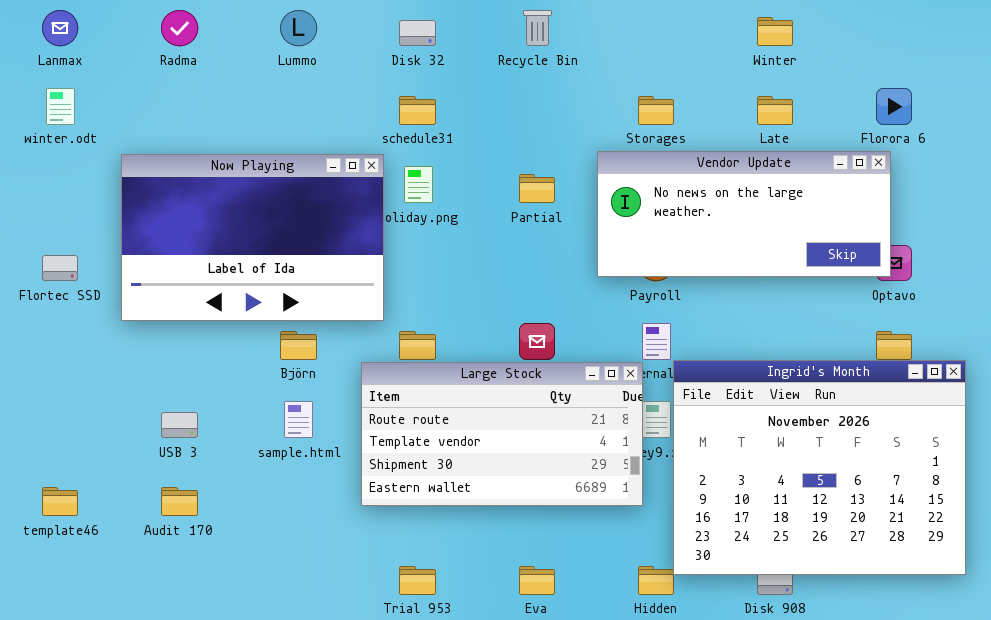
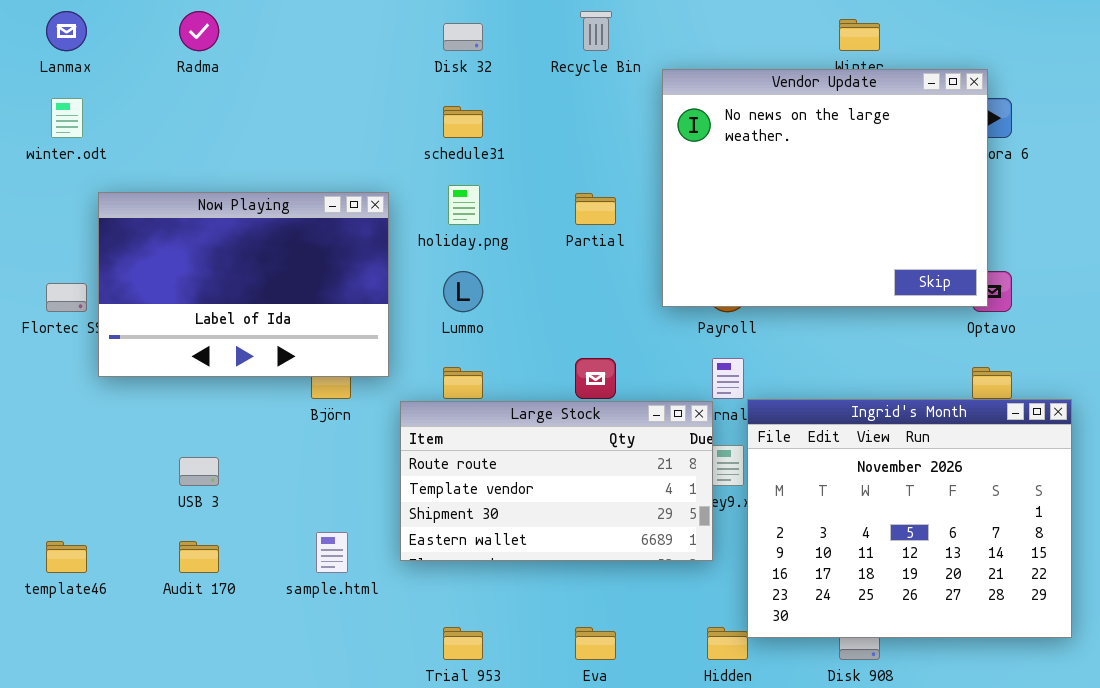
Lummo: [280,10,317,46] -> [443,271,483,312], moved
Vendor Update: [597,151,891,277] -> [662,69,988,307], resized
Now Playing: [121,154,384,321] -> [98,192,389,377], moved
sample.html: [284,401,313,438] -> [316,532,348,573], moved

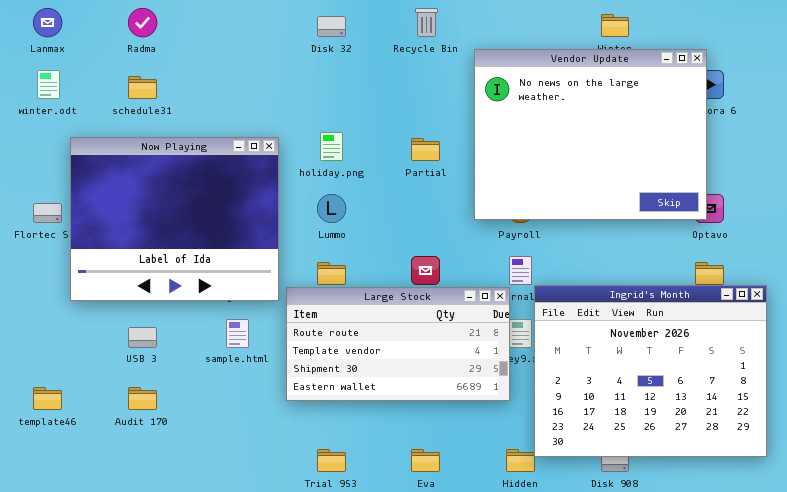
schedule31: [443,106,483,138] -> [128,76,157,99], moved
Now Playing: [98,192,389,377] -> [70,137,279,301], resized
sample.html: [316,532,348,573] -> [226,319,249,348], moved

